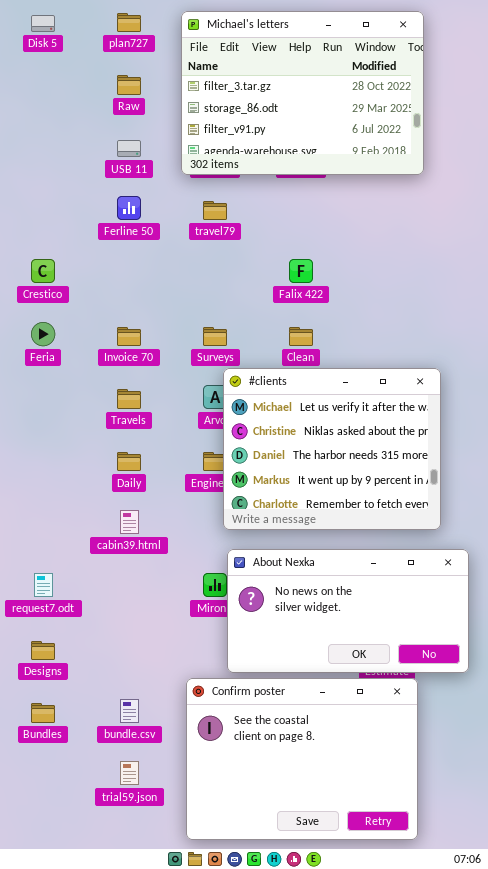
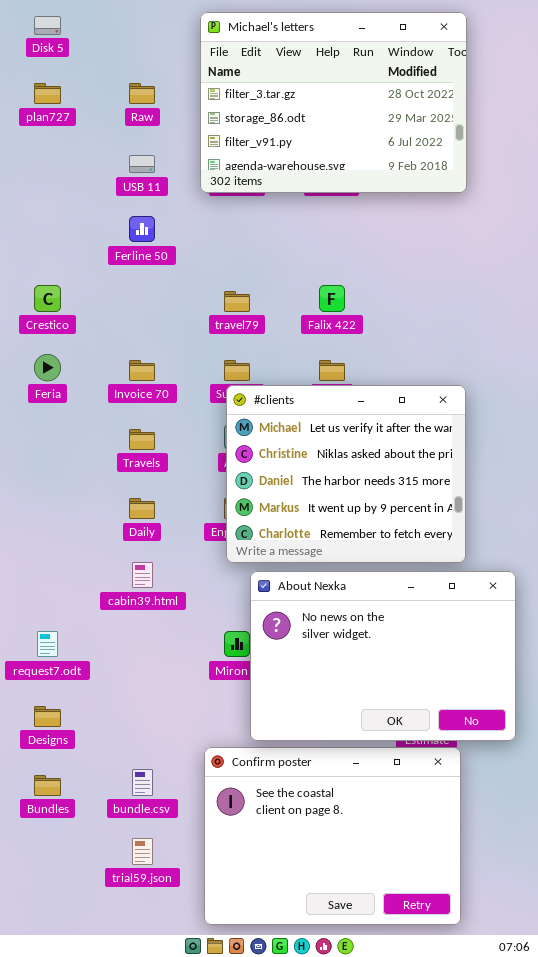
plan727: [117,13,141,32] -> [34,83,61,104], moved
travel79: [203,201,227,220] -> [224,291,250,312], moved
#clients: [223,368,441,530] -> [226,385,466,563], moved
About Nexka: [227,549,469,673] -> [250,571,516,741], resized

